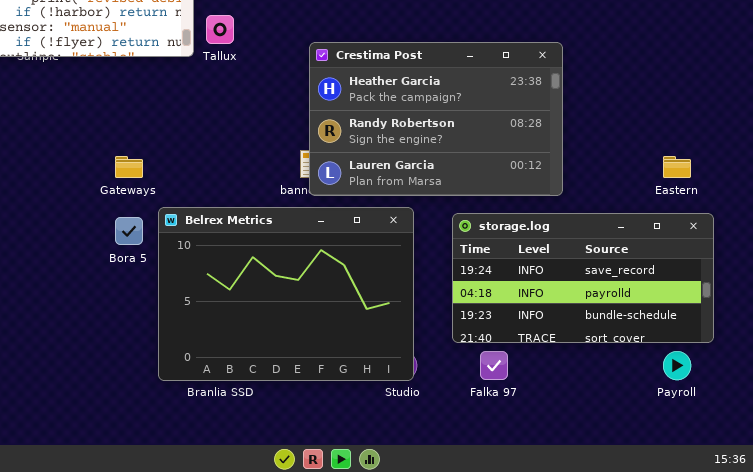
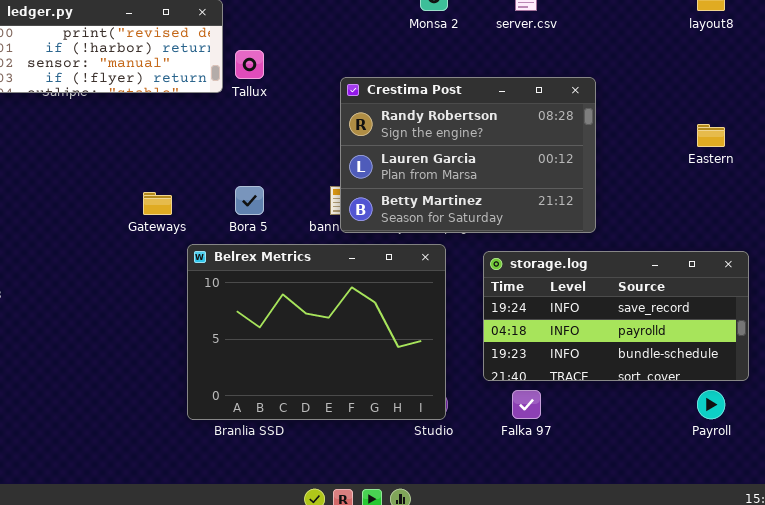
Crestima Post: [309,42,563,196] -> [340,77,596,233], scrolled down 1 row
Eastern: [663,156,691,178] -> [697,124,725,147], moved
Bora 5: [115,217,143,245] -> [235,186,264,215], moved

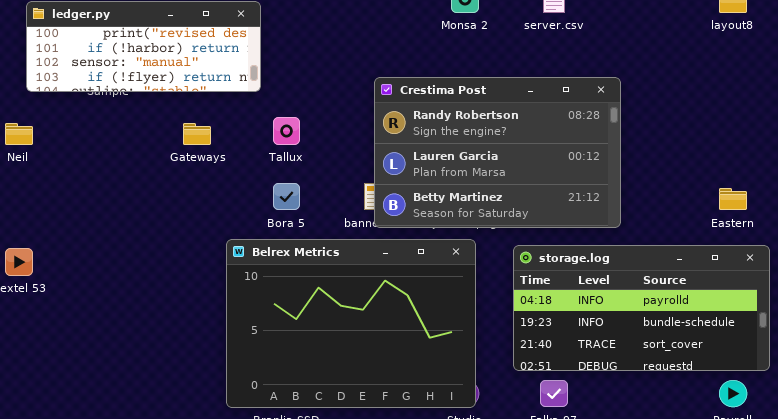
Tallux: [235,50,264,79] -> [273,117,300,145], moved
Eastern: [697,124,725,147] -> [719,188,747,210], moved
Gateways: [143,192,172,215] -> [183,123,211,145], moved
storage.log: [483,251,749,381] -> [513,245,770,371], scrolled down 1 row

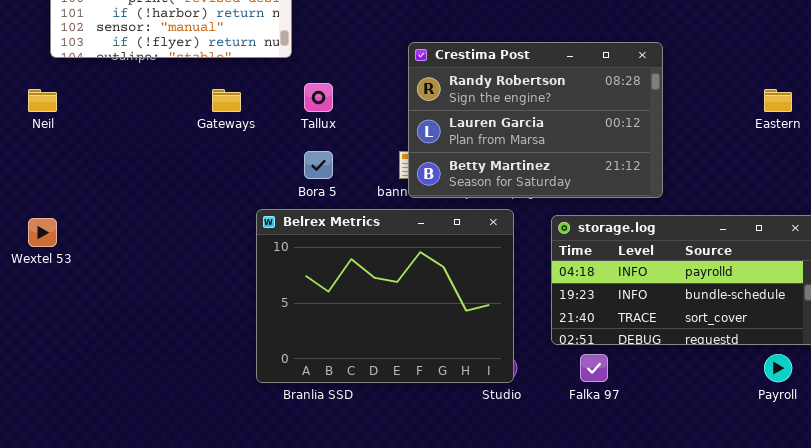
Eastern: [719,188,747,210] -> [764,89,792,112], moved

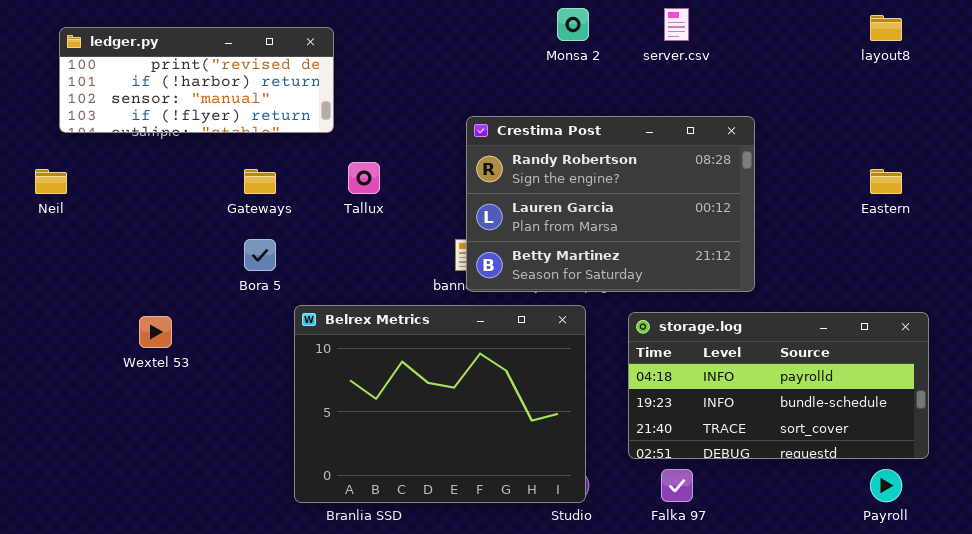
Bora 5: [304,151,333,179] -> [244,239,276,271], moved
Wextel 53: [28,218,57,247] -> [139,316,172,348], moved

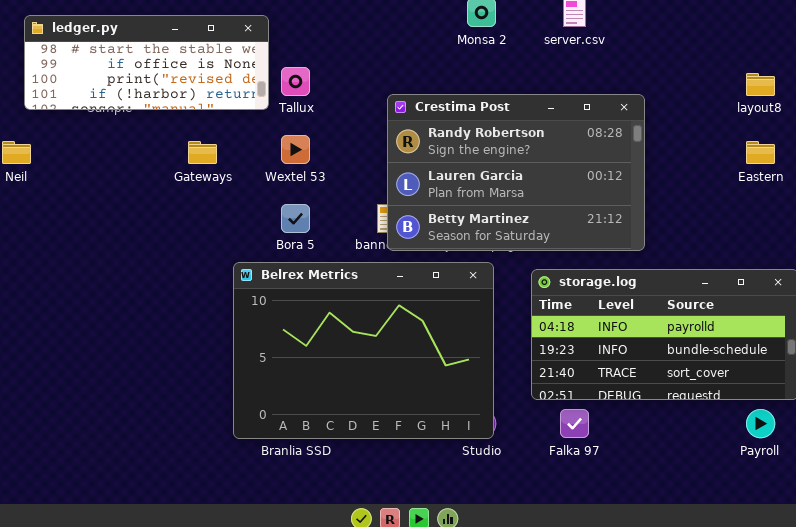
layout8: [870,15,902,41] -> [746,73,775,96], moved
ledger.py: [59,27,334,133] -> [24,15,269,110], scrolled up 2 rows
Tallux: [348,162,380,194] -> [281,67,310,96], moved
Bora 5: [244,239,276,271] -> [281,204,310,233], moved
Wextel 53: [139,316,172,348] -> [281,135,310,164], moved

